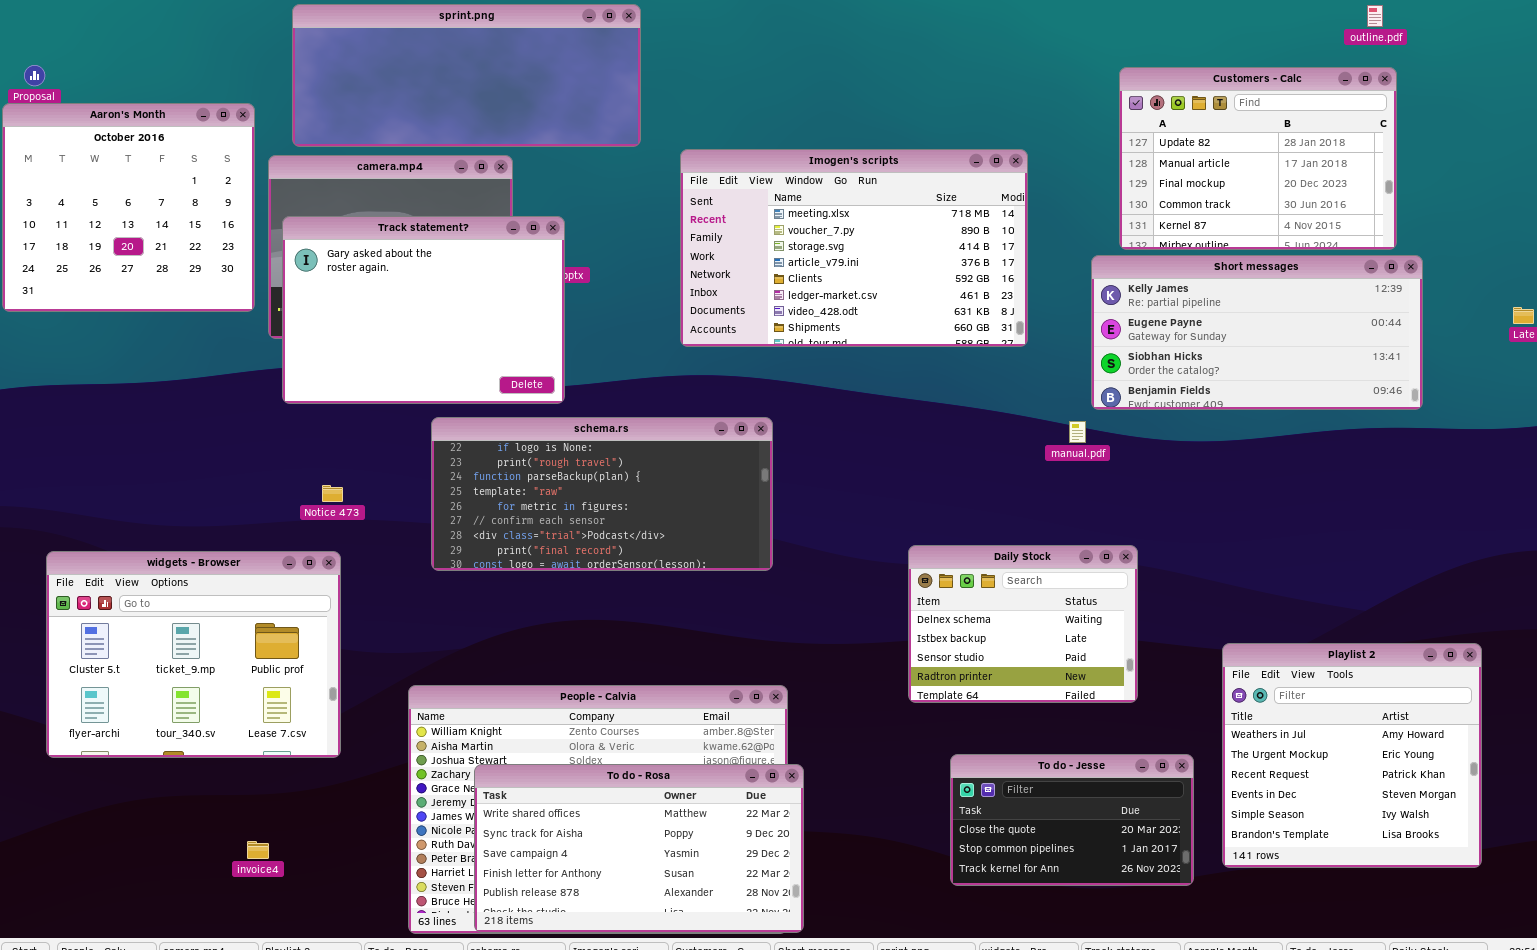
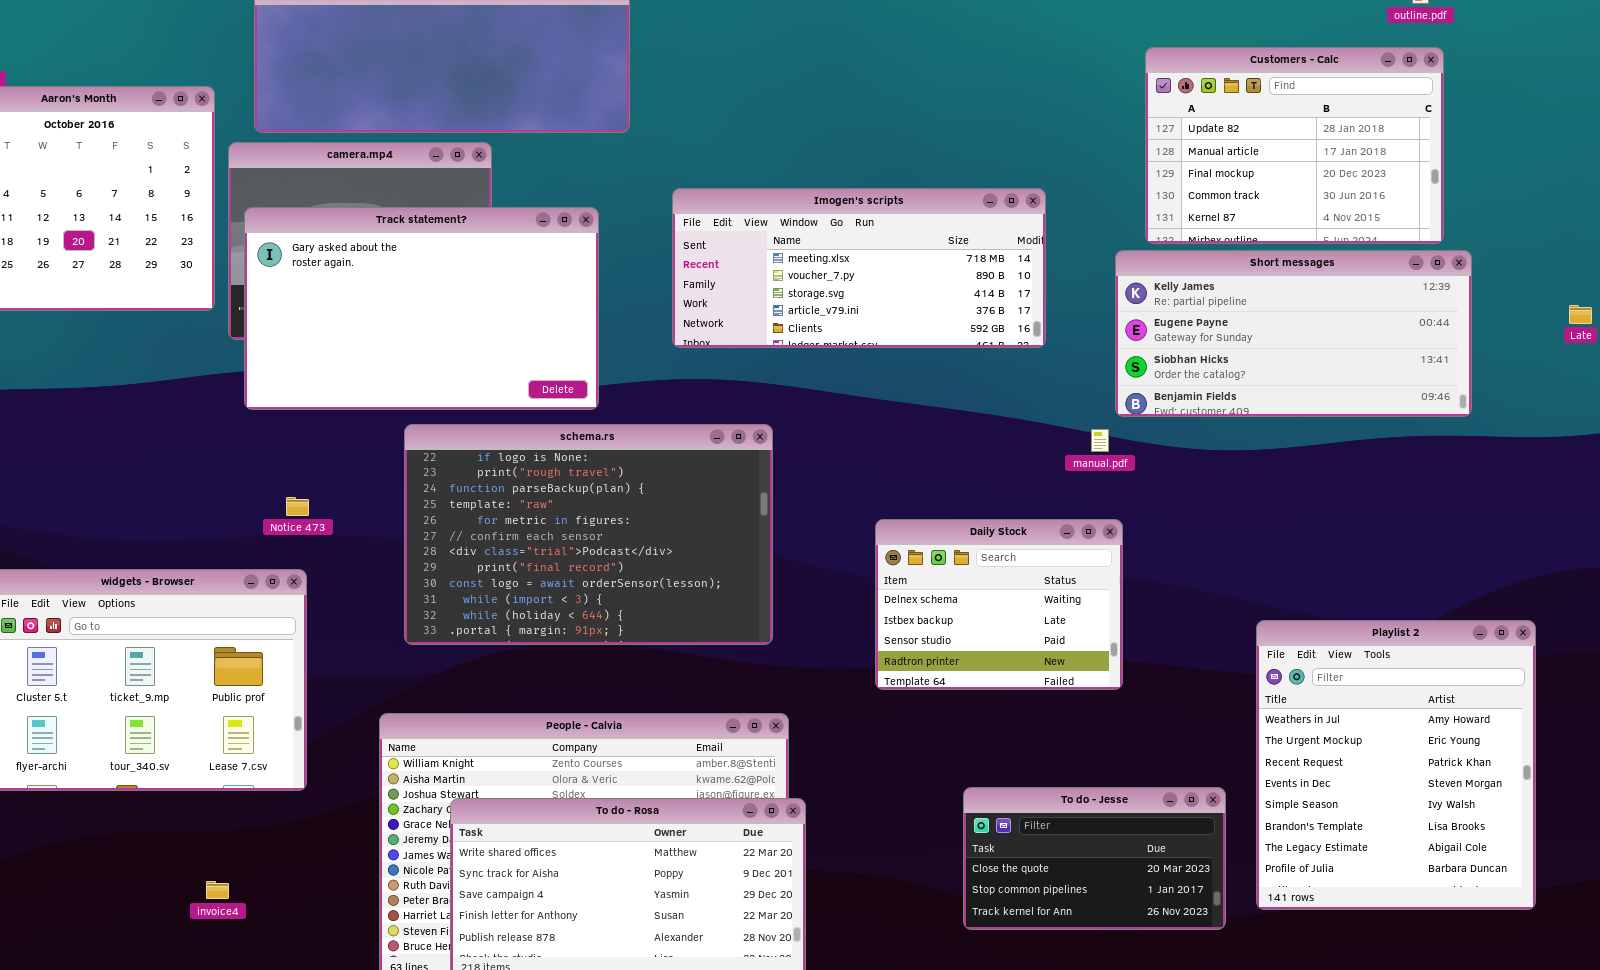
Imogen's scripts: [680,149,1028,347] -> [672,188,1046,348], resized
Track statement?: [282,216,565,404] -> [244,207,599,410], resized
schema.rs: [431,417,773,571] -> [404,424,773,645], resized
Daily Stock: [908,545,1138,703] -> [875,519,1123,690], moved
Playlist 2: [1222,643,1482,868] -> [1256,620,1536,910], resized

